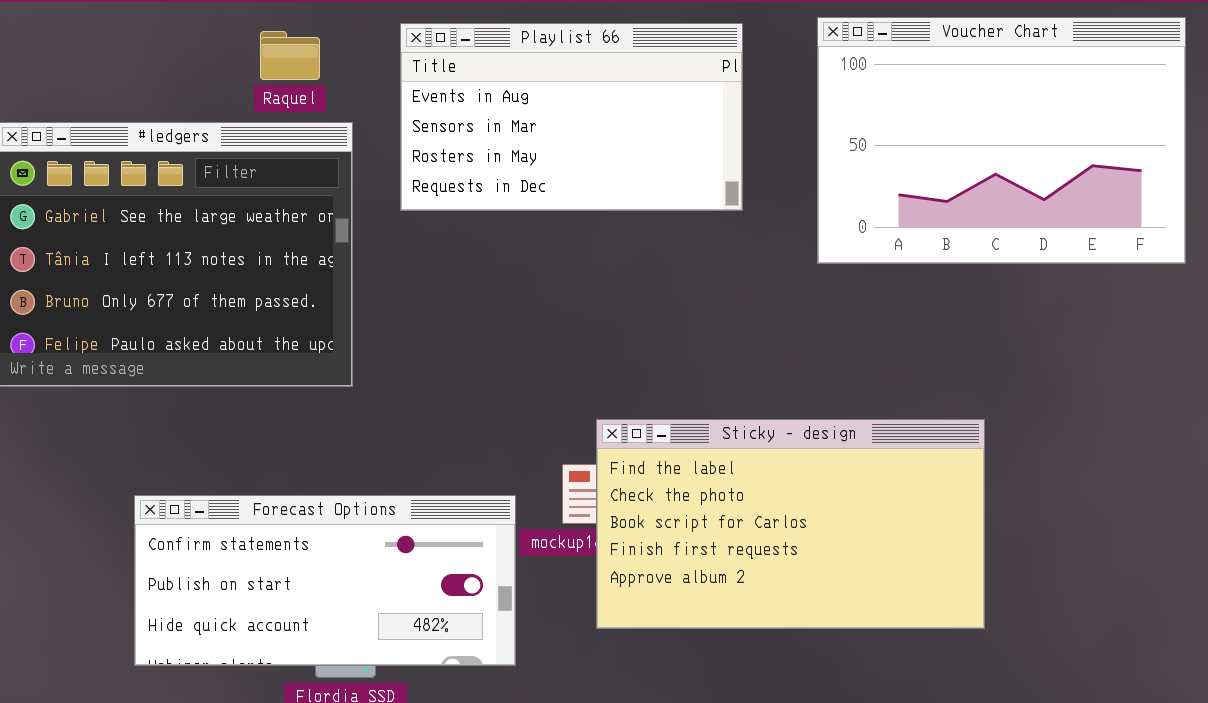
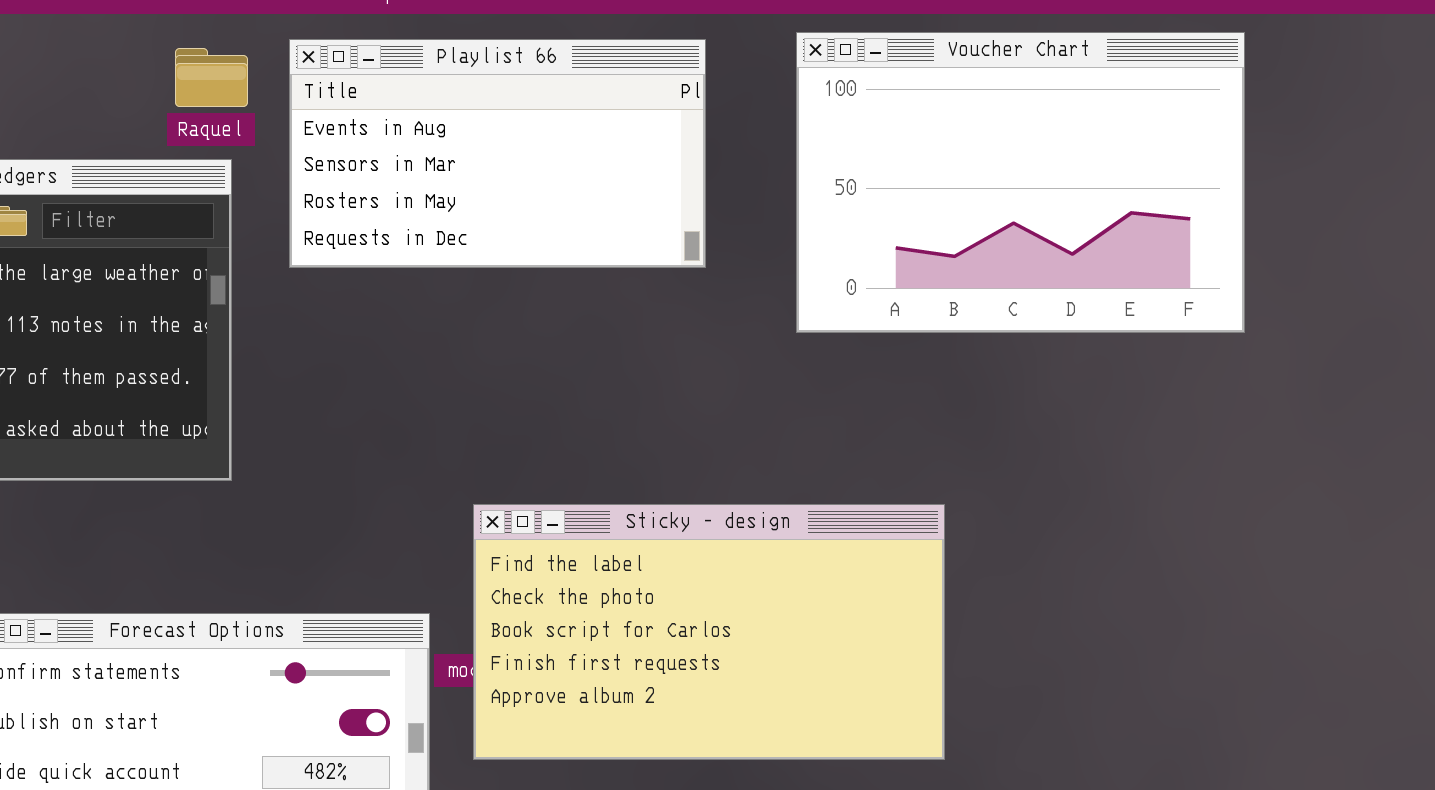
Raquel: [260,31,320,80] -> [175,48,248,107], moved
Sticky - design: [596,419,985,629] -> [473,504,945,760], moved

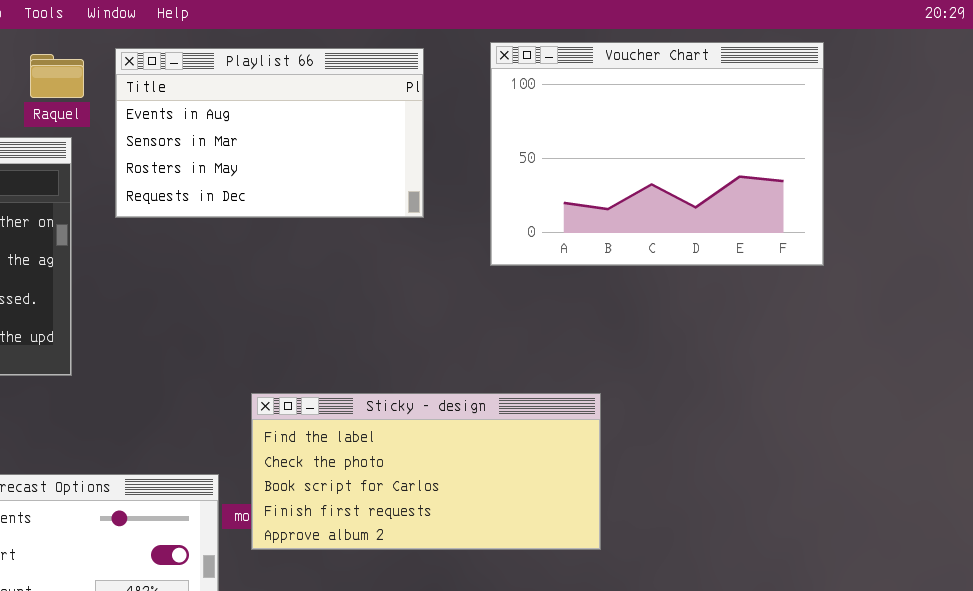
Sticky - design: [473,504,945,760] -> [251,393,601,550], resized

